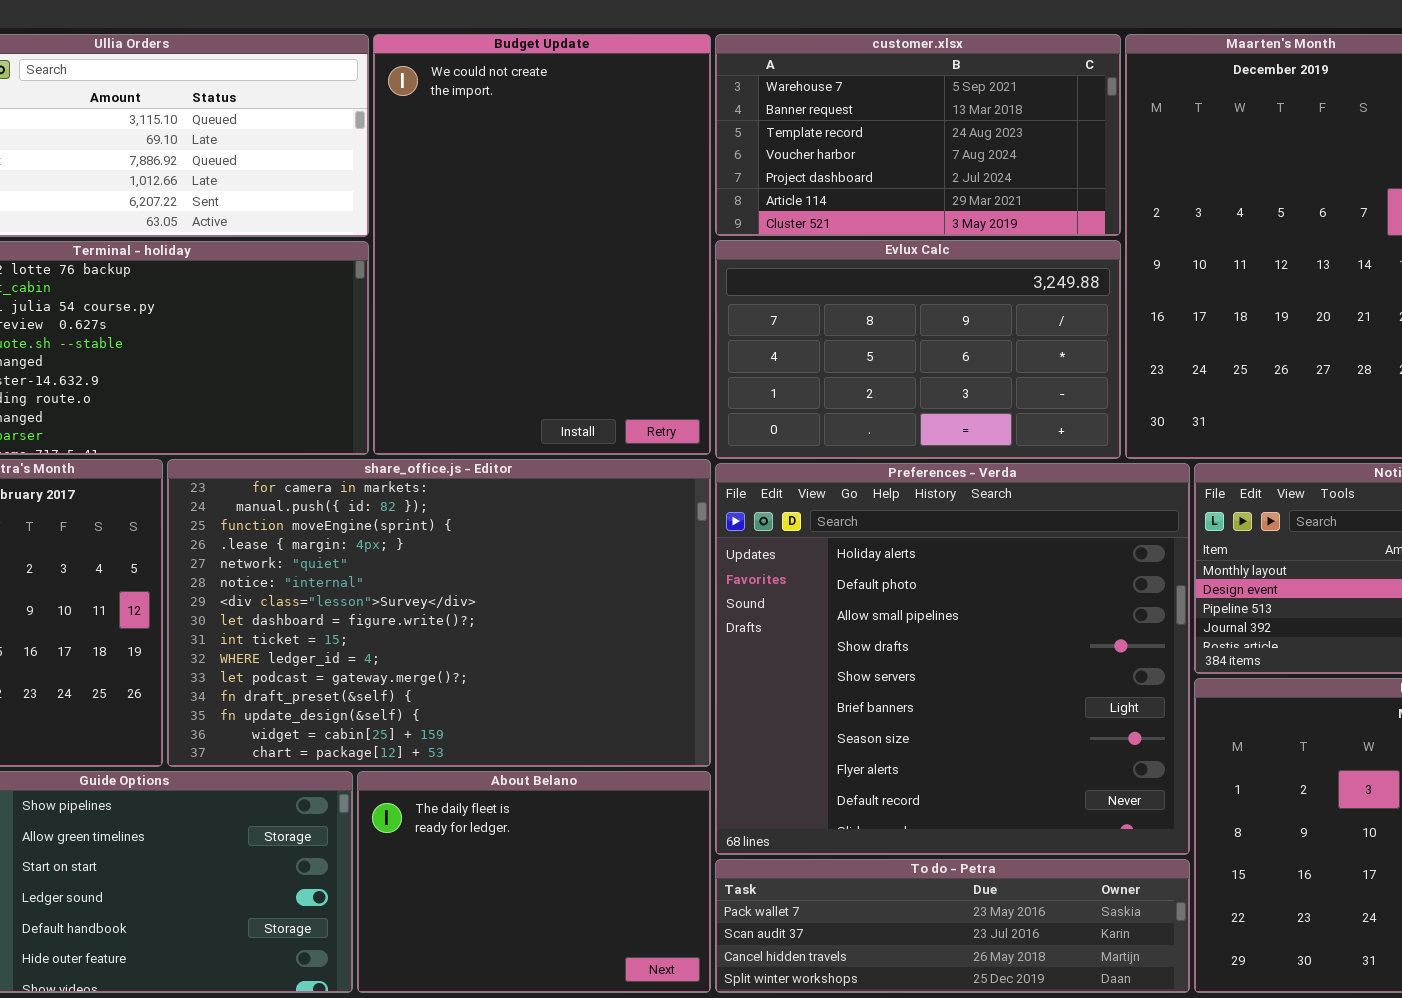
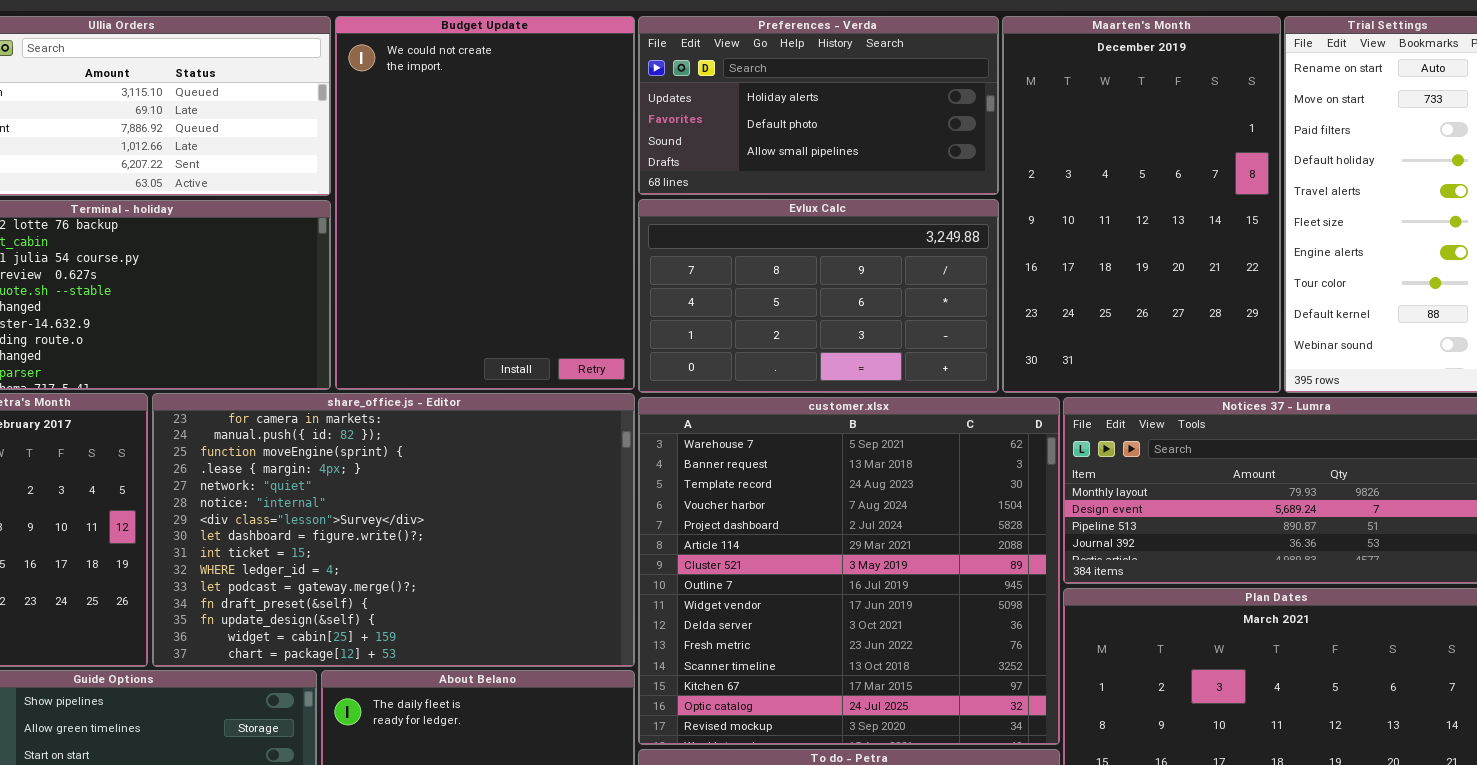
customer.xlsx: [715,34,1121,236] -> [638,397,1060,745], moved, resized
Preferences - Verda: [715,463,1190,855] -> [638,16,999,195], moved, resized

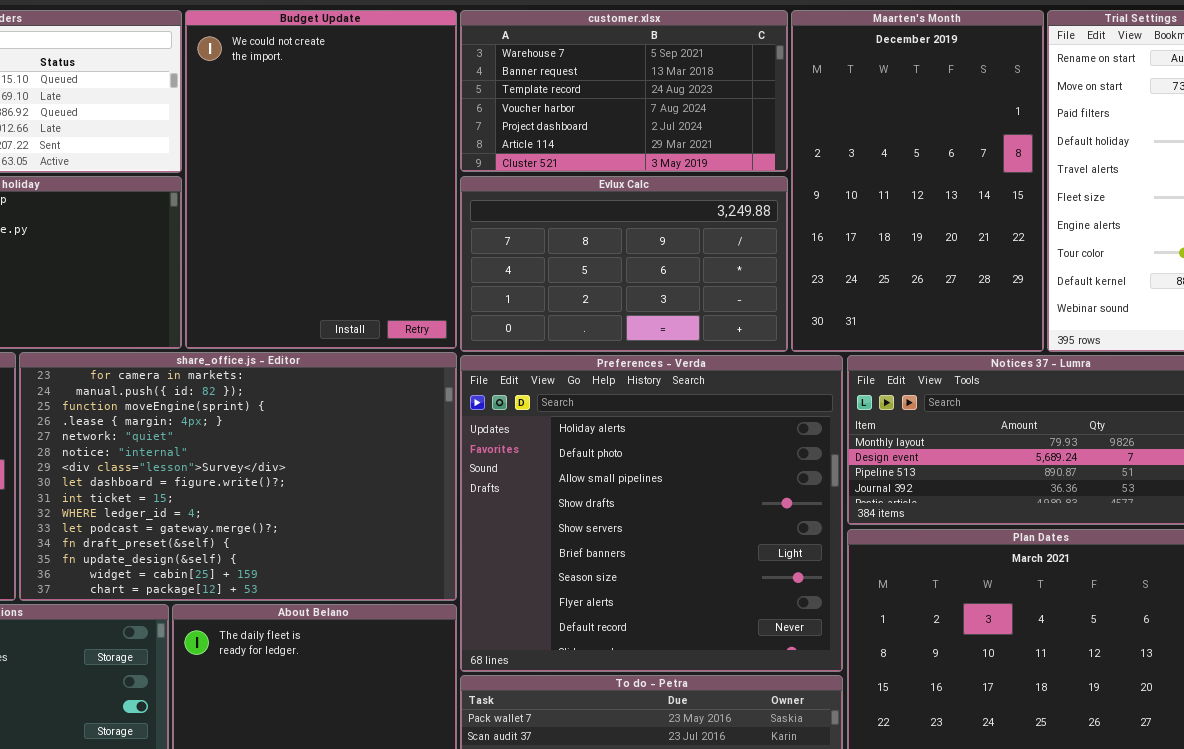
Preferences - Verda: [638,16,999,195] -> [460,355,843,672], moved, resized
customer.xlsx: [638,397,1060,745] -> [460,10,788,172], moved, resized

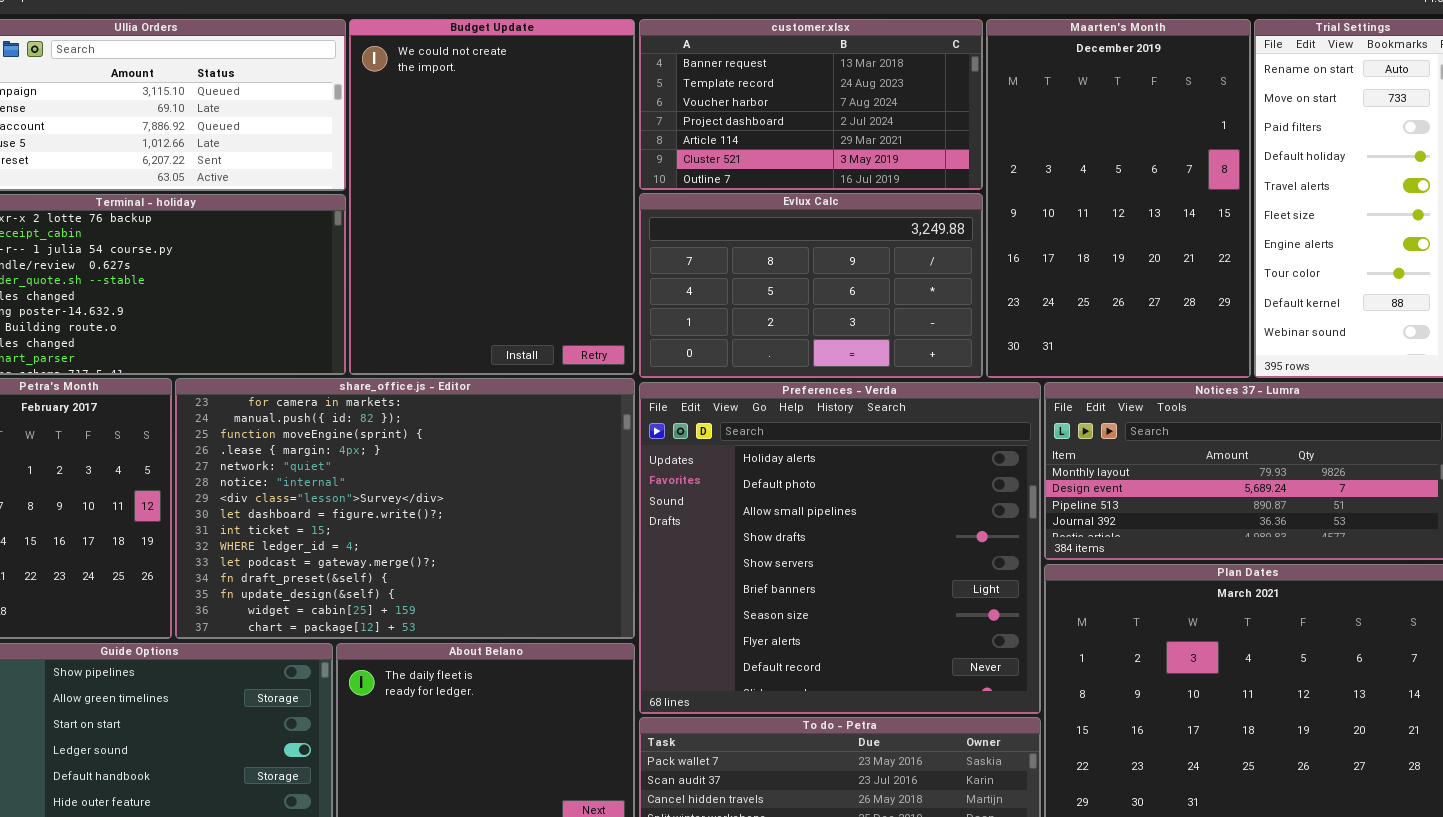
customer.xlsx: [460,10,788,172] -> [639,19,983,190], scrolled down 1 row

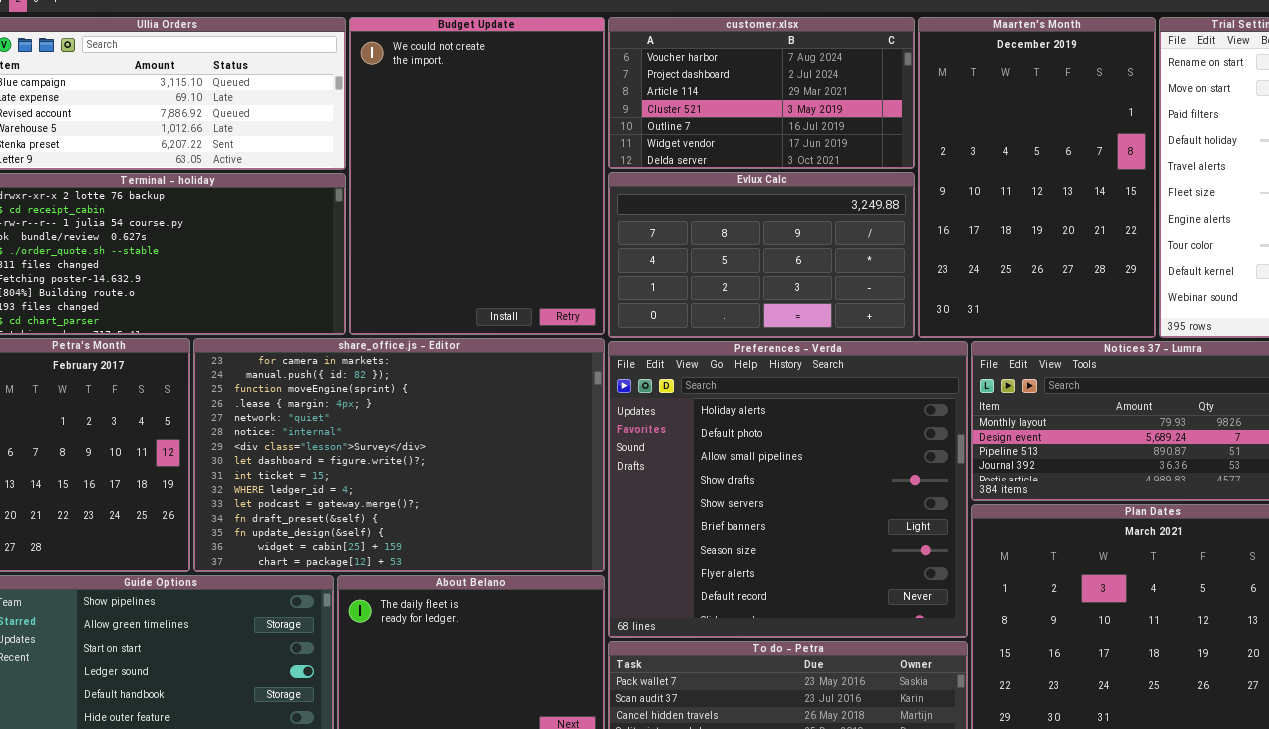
customer.xlsx: [639,19,983,190] -> [608,17,915,169], scrolled down 2 rows

